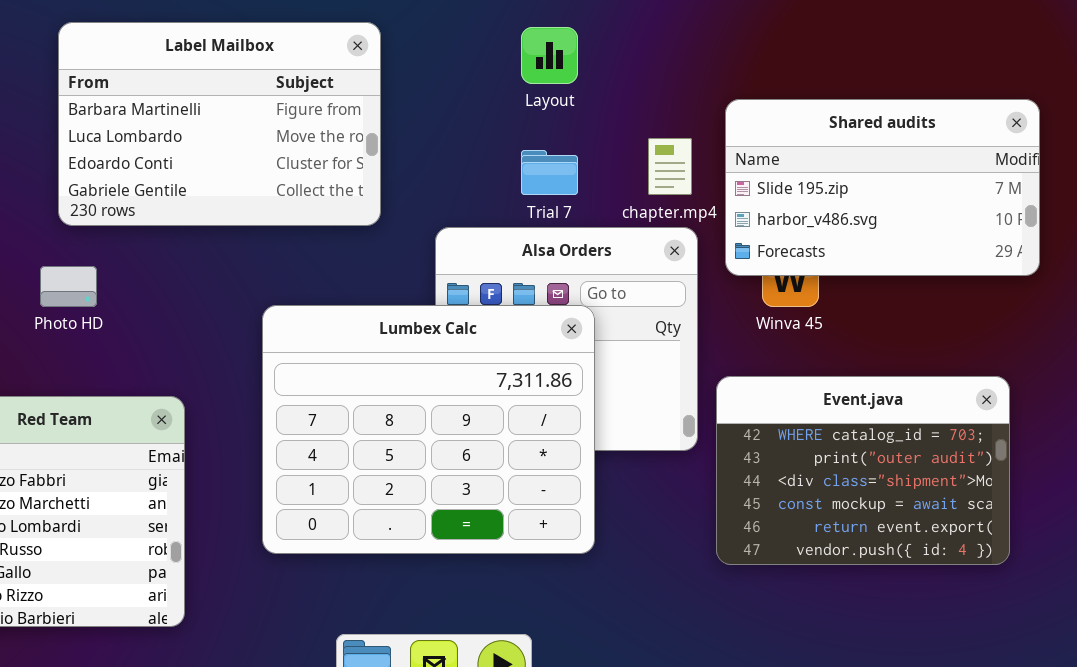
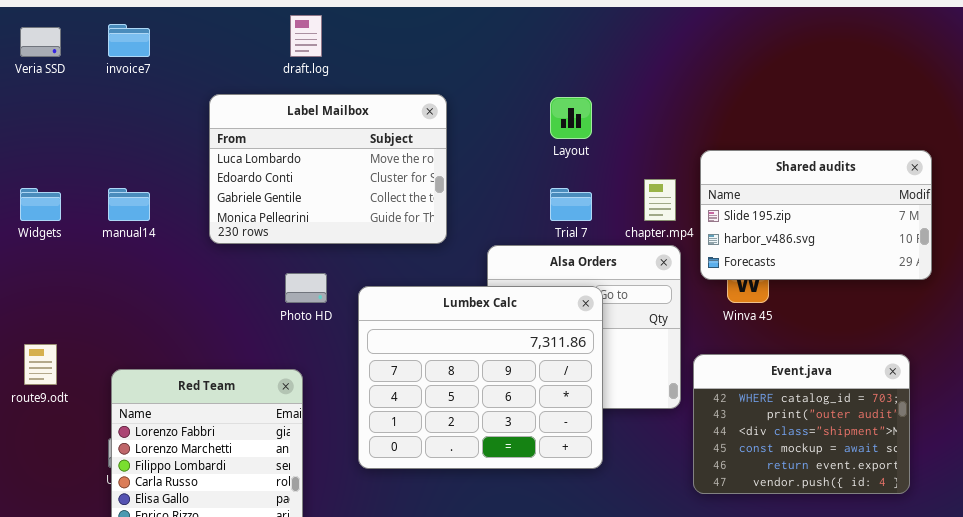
Label Mailbox: [58,22,381,226] -> [209,94,447,244], scrolled down 1 row
Photo HD: [40,266,97,307] -> [285,273,327,303], moved
Lumbex Calc: [262,305,595,554] -> [358,286,603,469], moved

